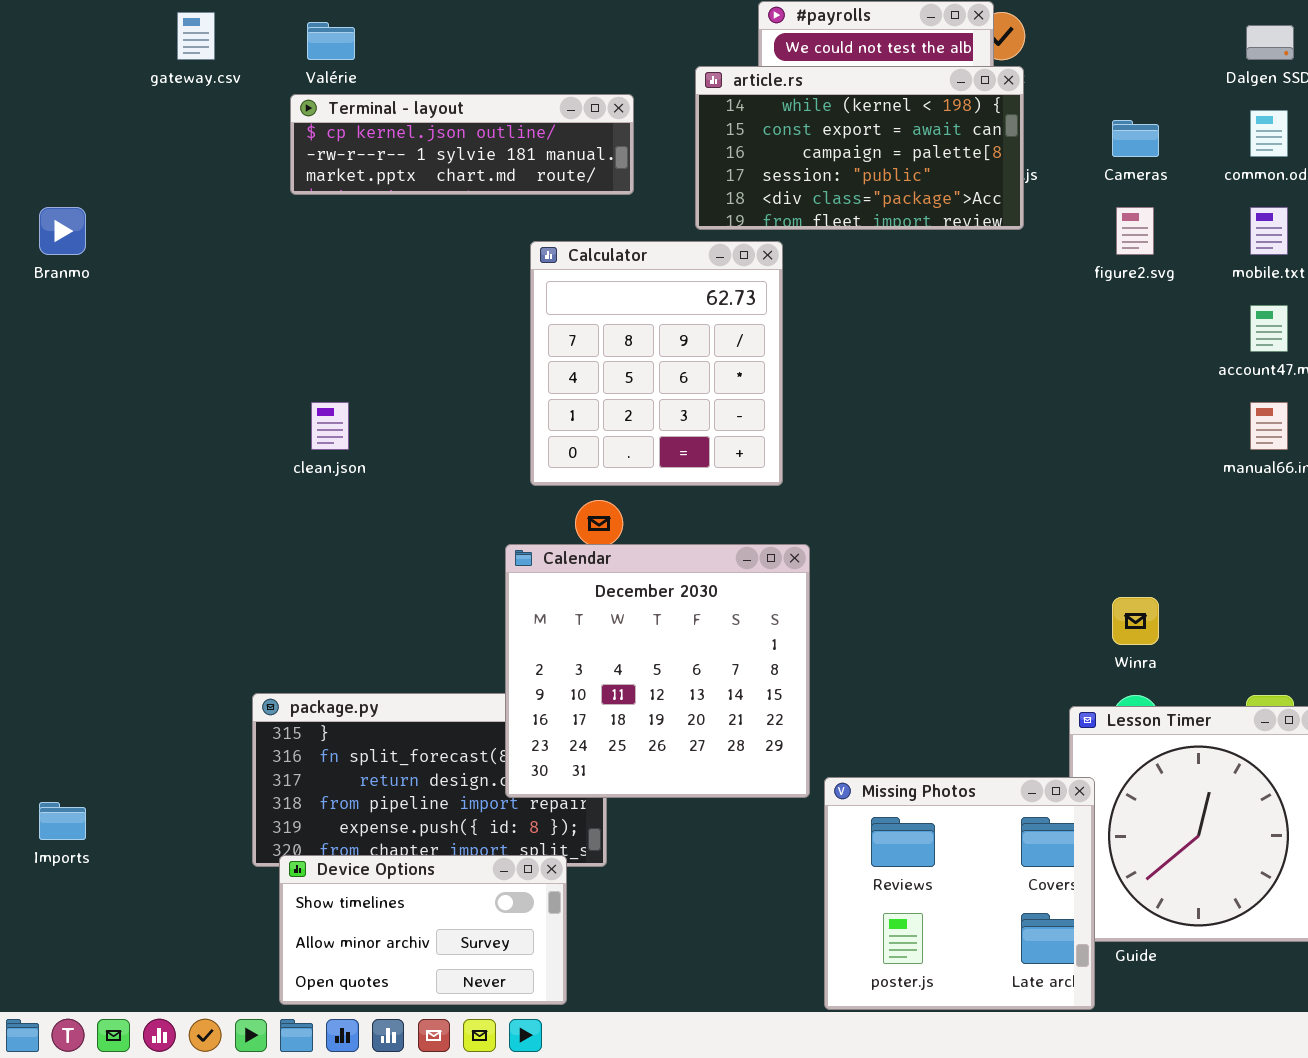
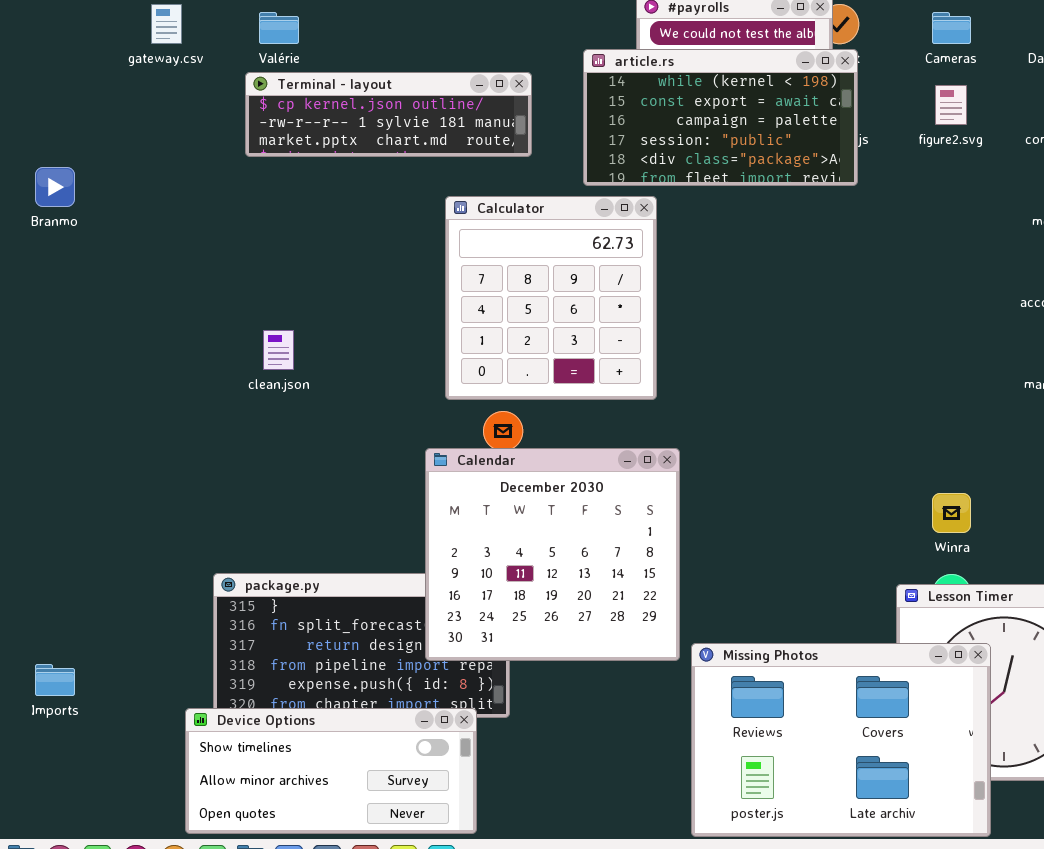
Cameras: [1112,120,1159,157] -> [932,12,971,44], moved
figure2.svg: [1116,207,1154,255] -> [935,85,967,125], moved
Missing Photos: [824,777,1095,1010] -> [691,643,991,837], resized
Device Options: [279,855,567,1005] -> [185,708,477,834], resized

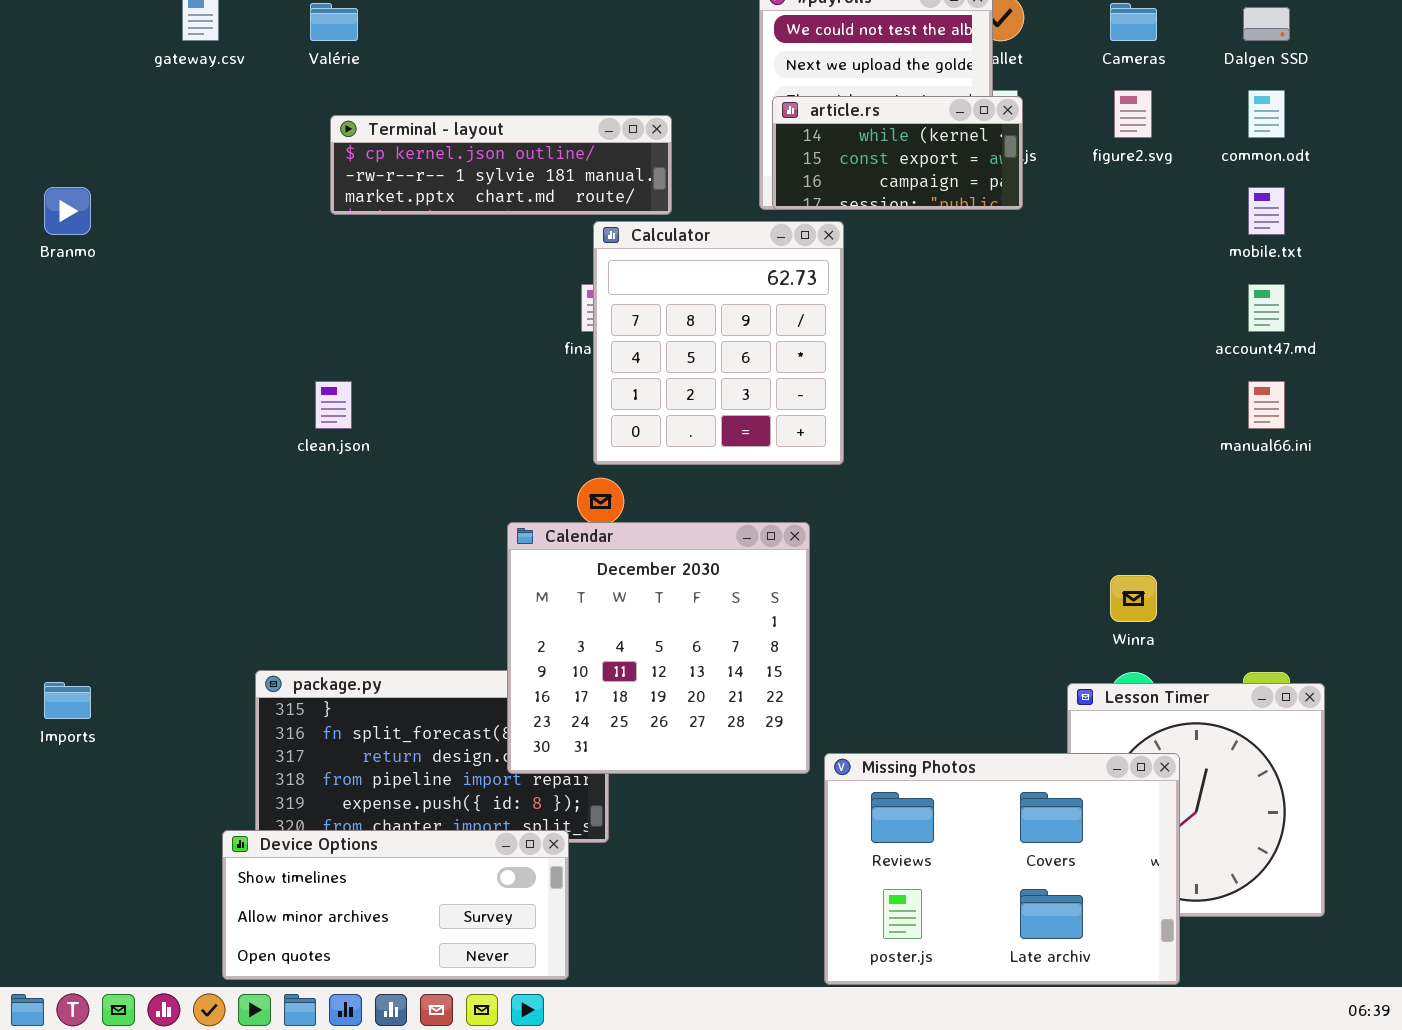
article.rs: [583,49,858,186] -> [772,96,1023,210], resized
Terminal - layout: [245,72,532,157] -> [330,115,672,215], moved
Calculator: [445,196,657,400] -> [593,221,844,465], moved
Imports: [35,664,75,696] -> [44,682,91,719], moved

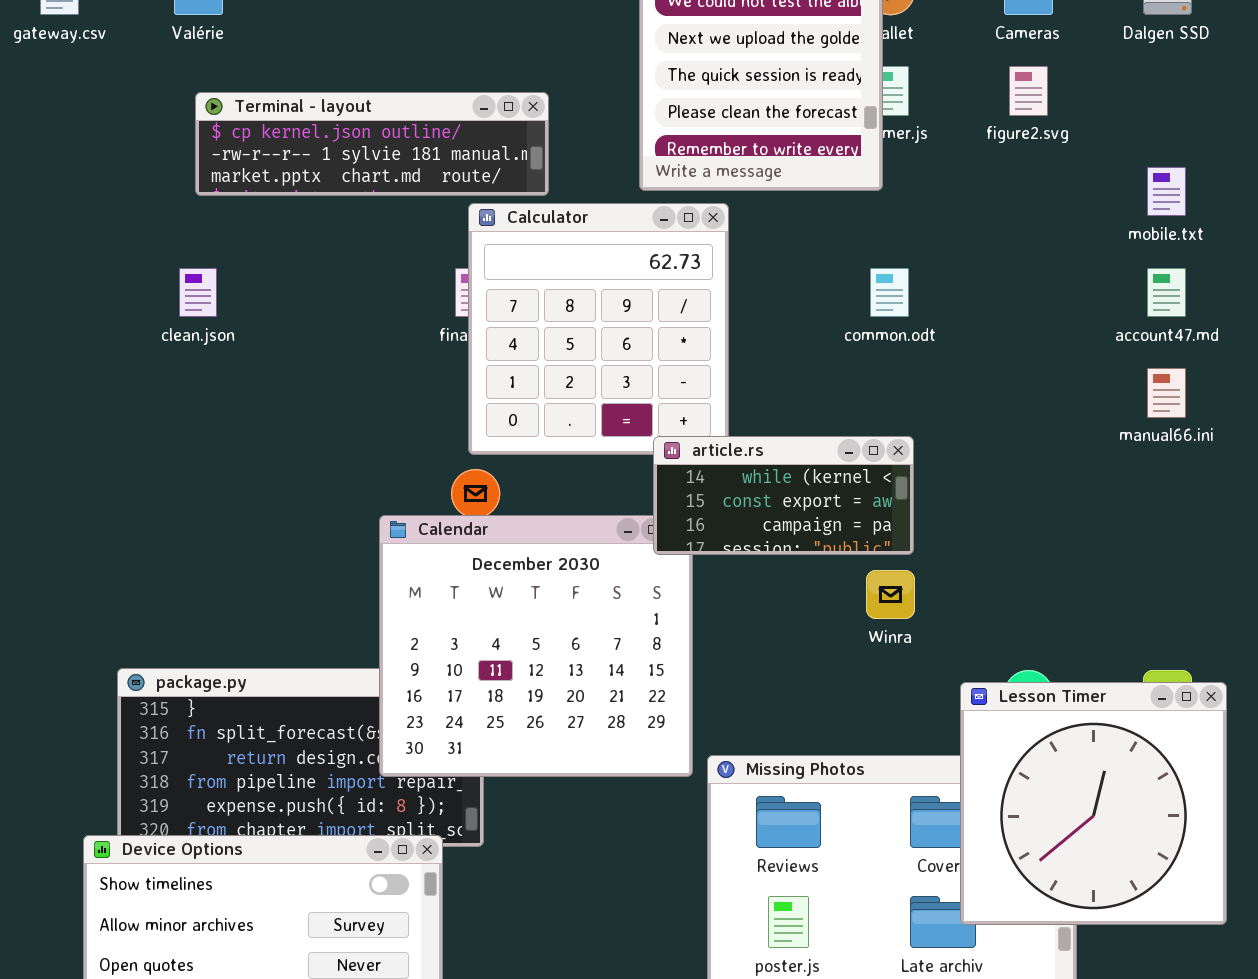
common.odt: [1248,90,1285,138] -> [870,268,909,317], moved
article.rs: [772,96,1023,210] -> [653,436,914,555], moved
clean.json: [315,381,352,429] -> [179,268,217,317], moved
Winra: [1110,575,1157,622] -> [866,570,915,619], moved
Lesson Timer: [1067,683,1325,917] -> [960,682,1227,925], raised

